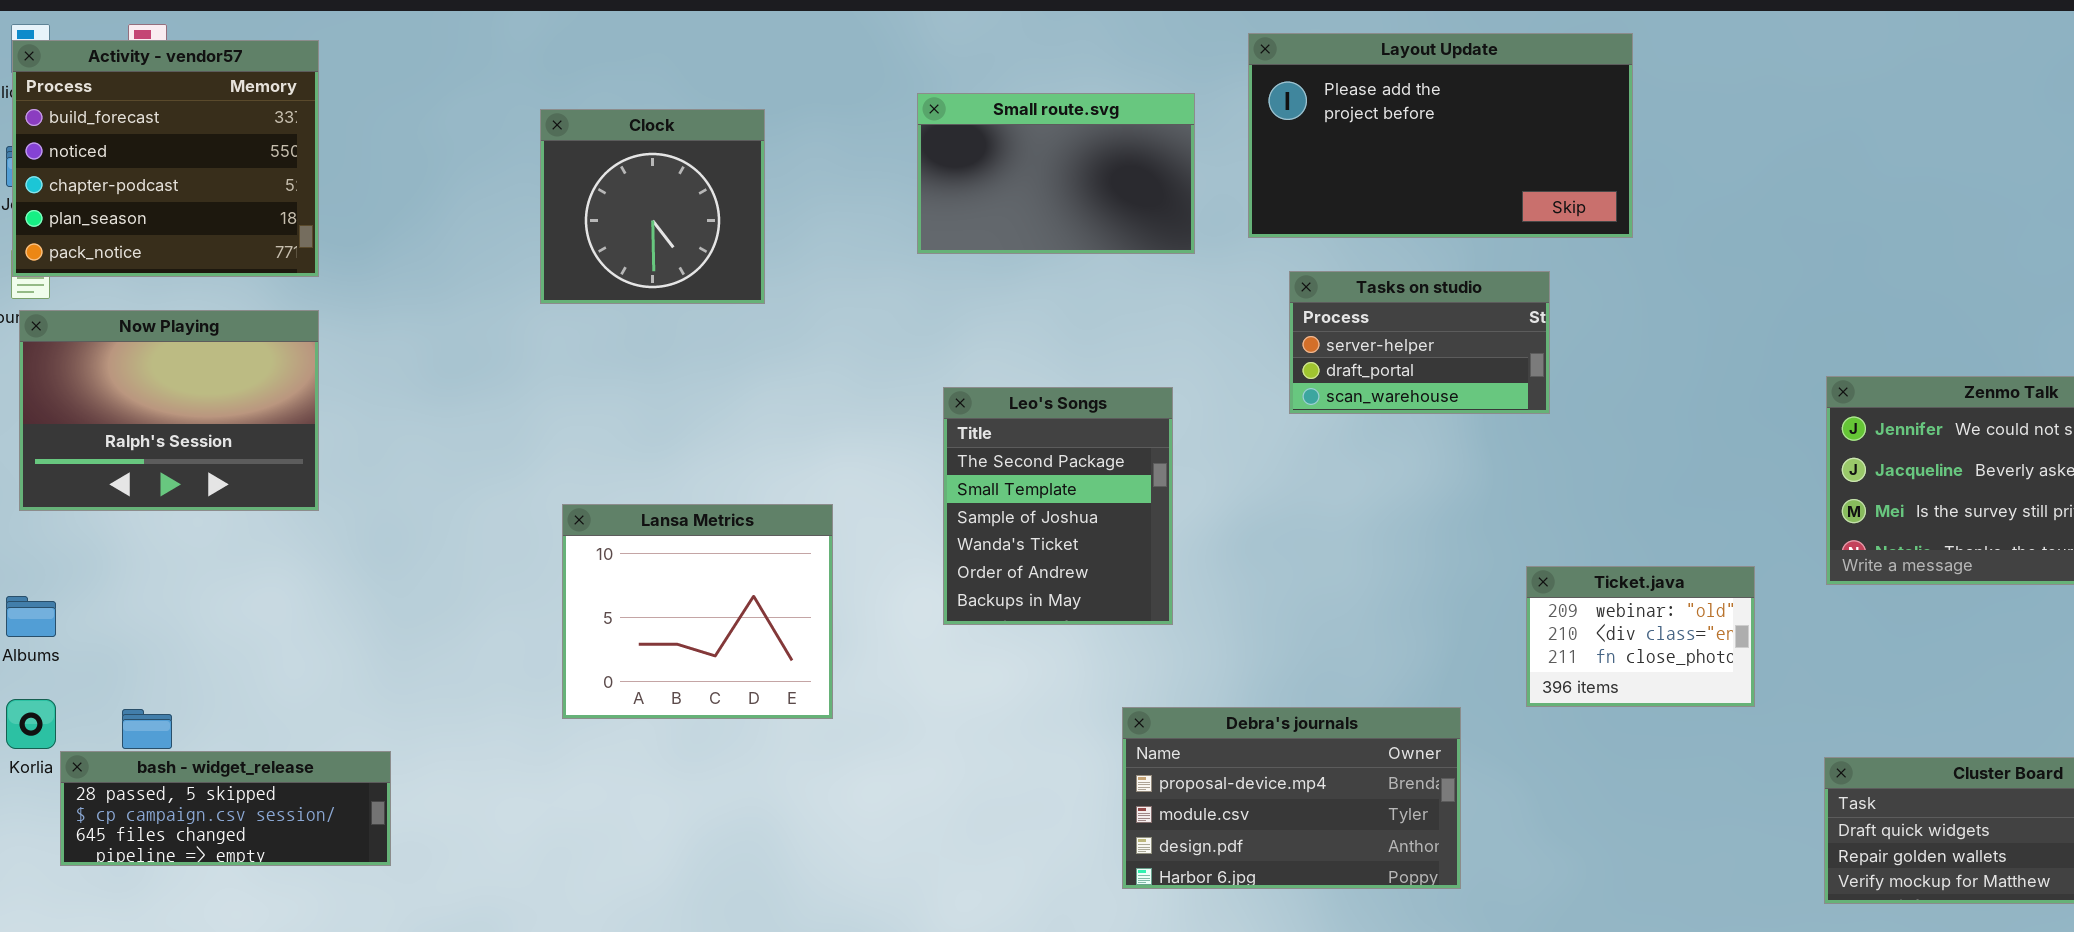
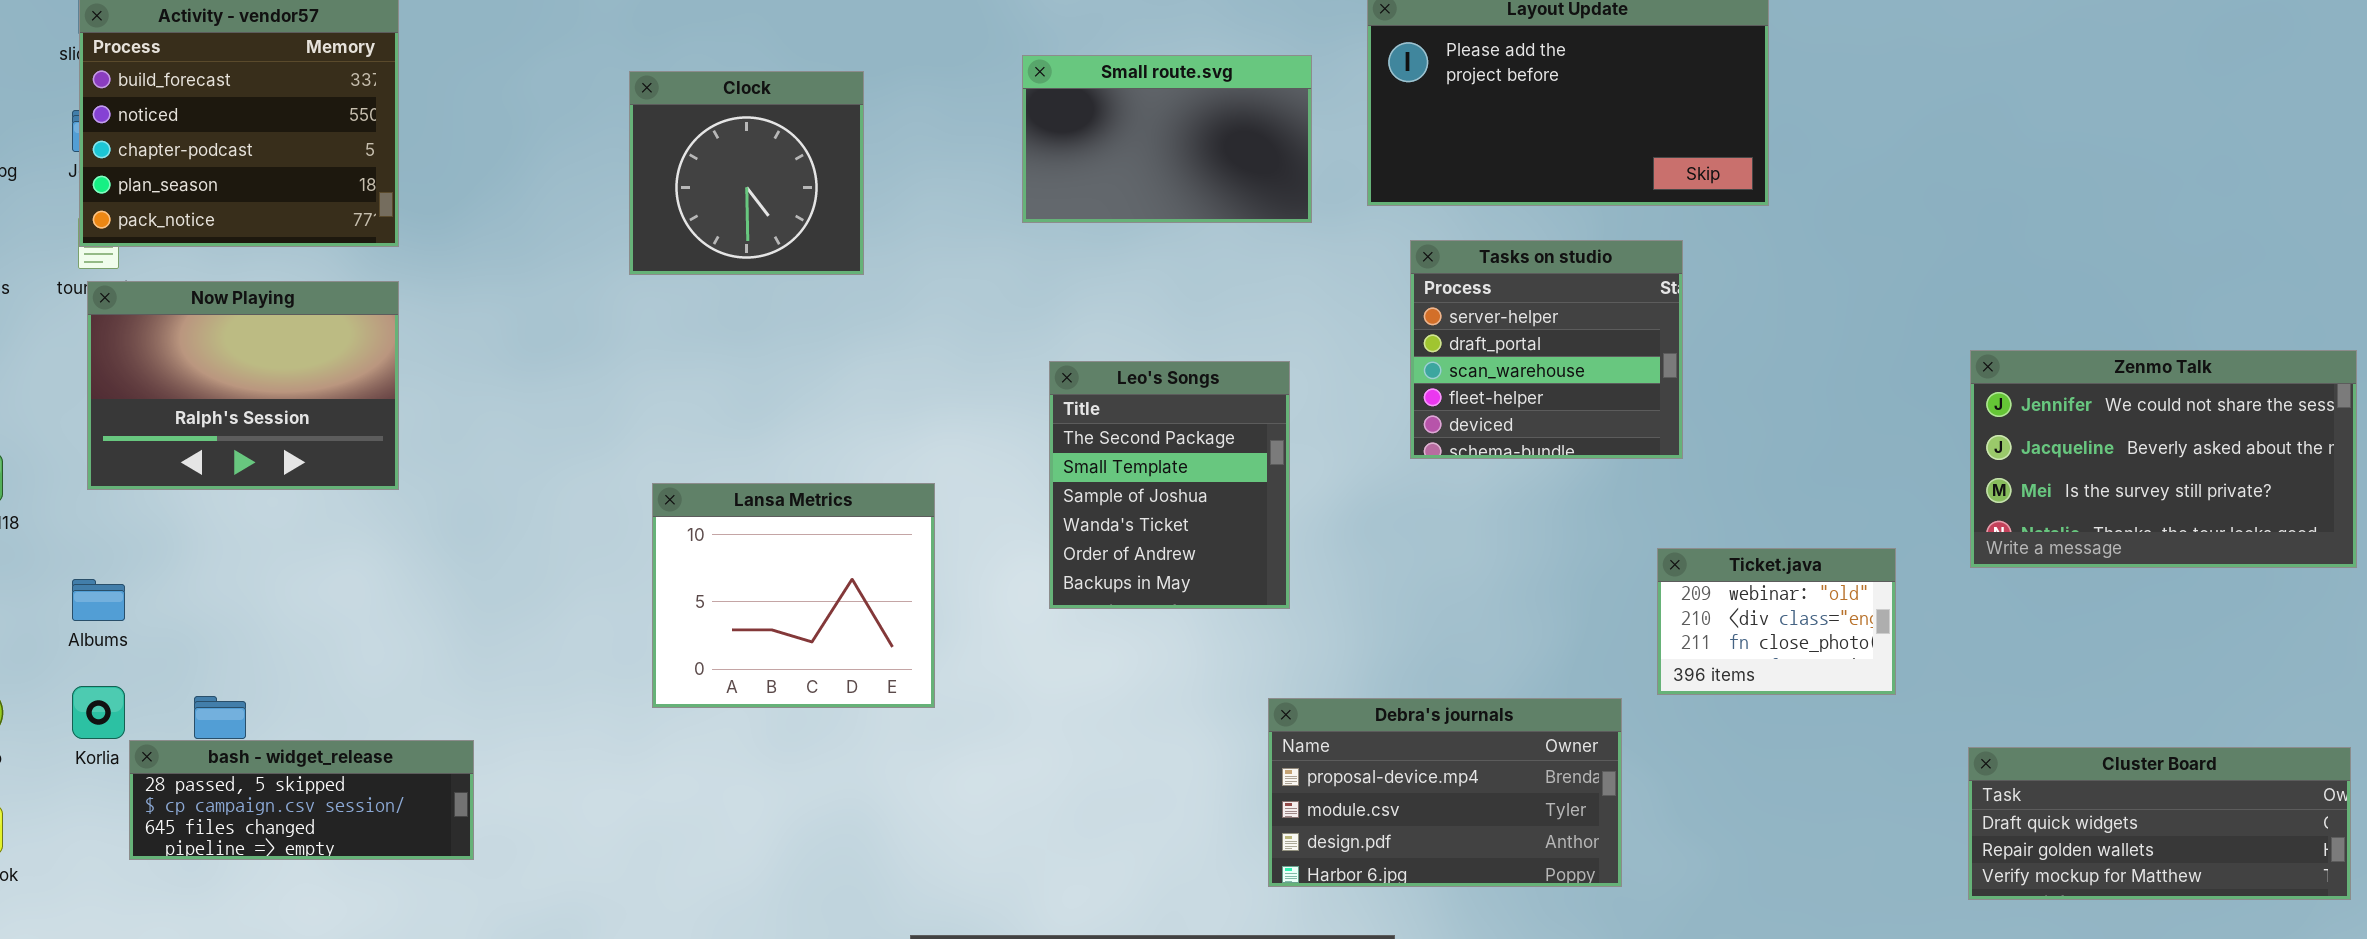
Tasks on studio: [1289,271,1550,414] -> [1410,240,1683,459], resized
Debra's journals: [1122,707,1461,889] -> [1268,698,1622,887], moved

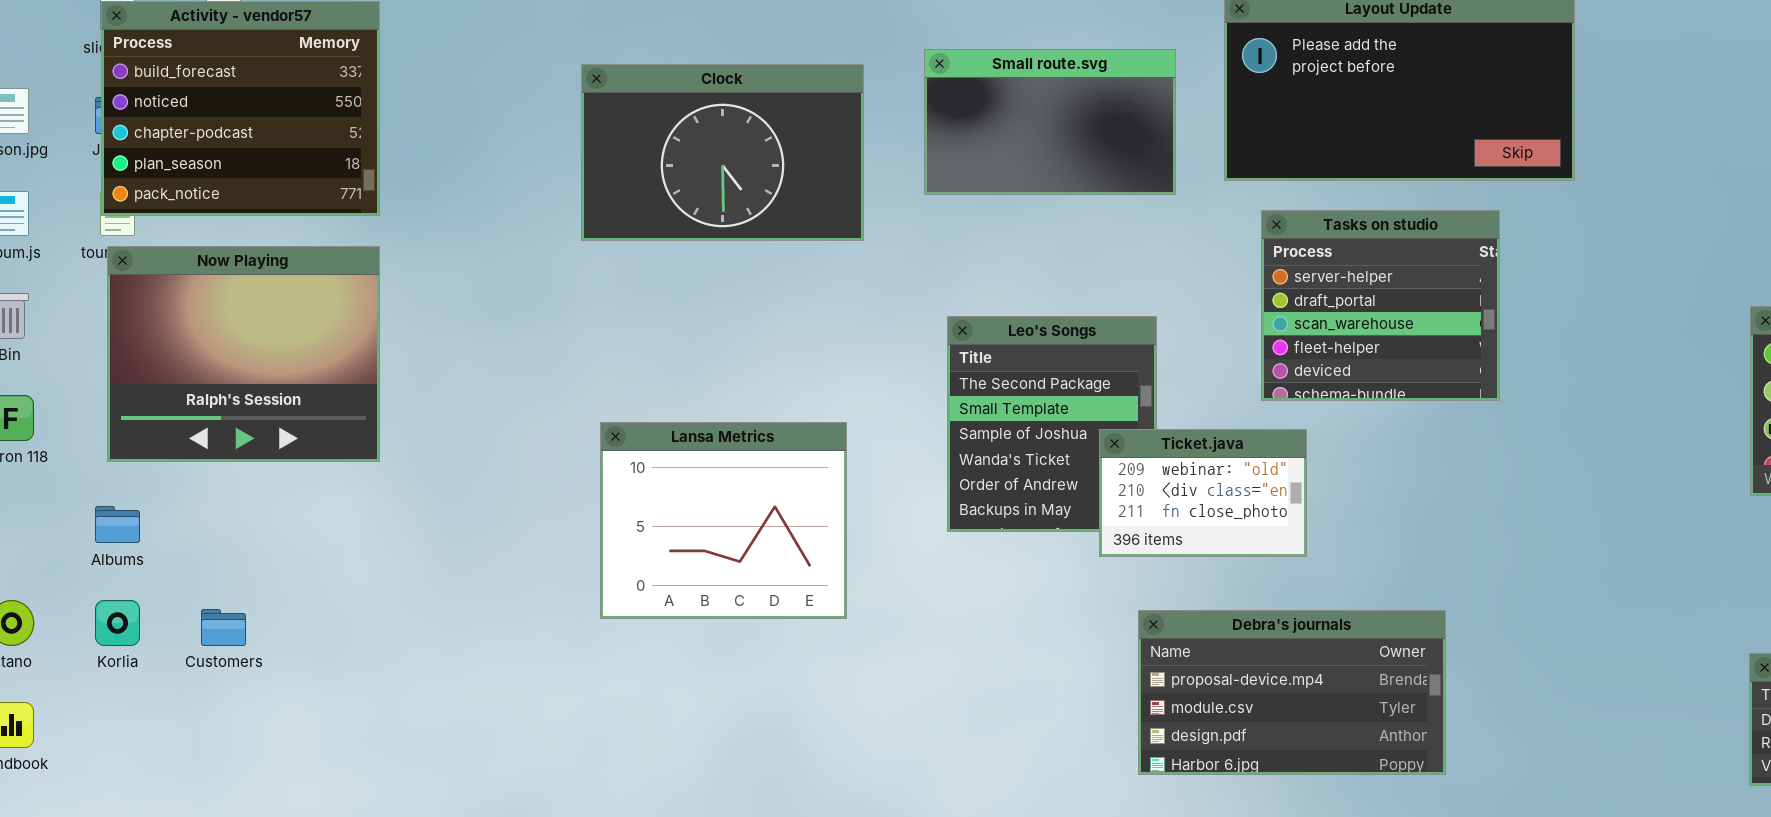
Clock: [629,71,864,275] -> [581,64,864,241], resized
Now Playing: [87,281,399,490] -> [107,246,380,462], resized
Ticket.java: [1657,548,1896,695] -> [1099,429,1307,557], moved
bash - widget_release: [129,740,474,860] -> none, closed

